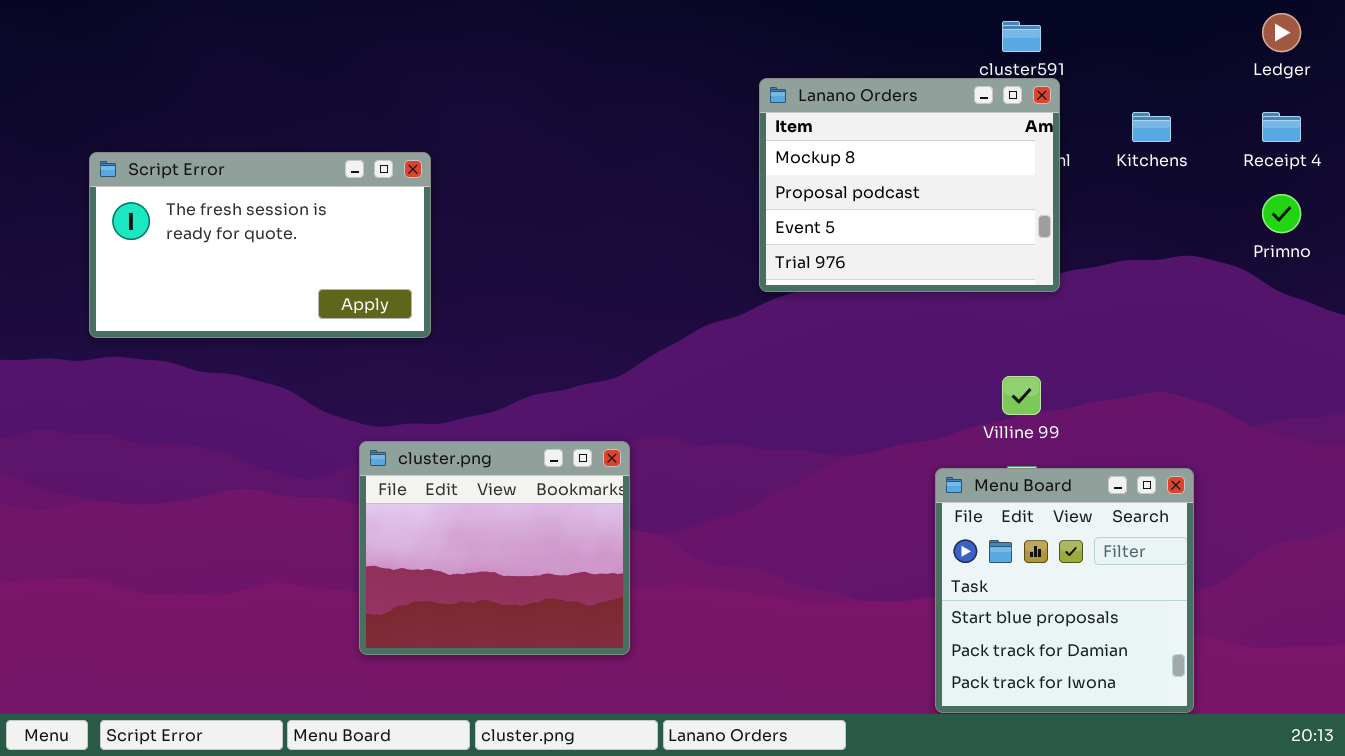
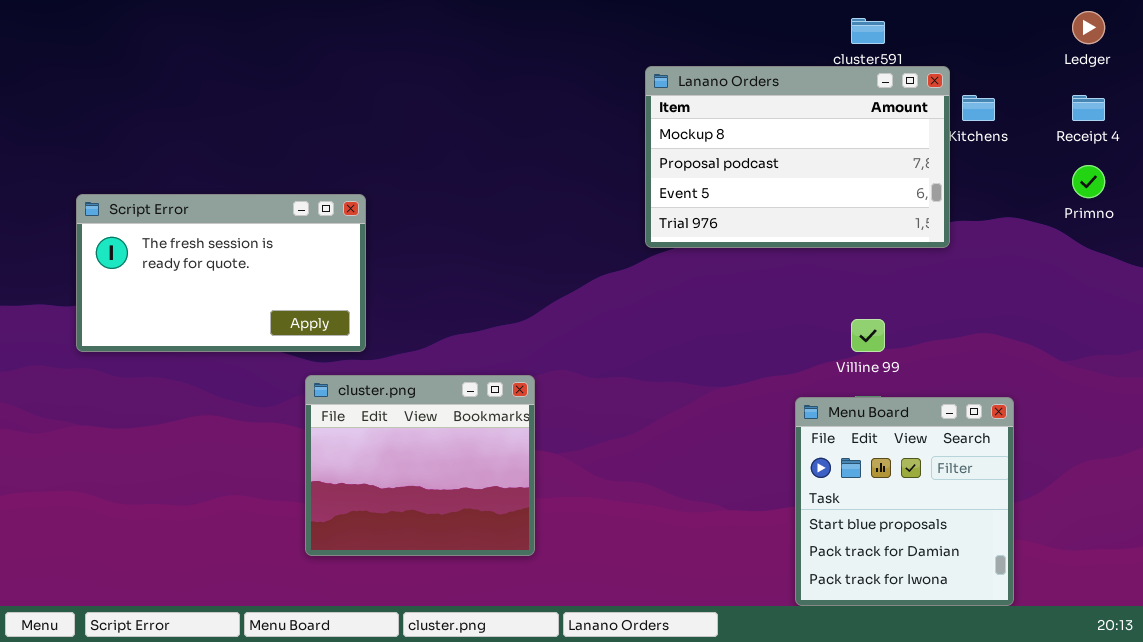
Lanano Orders: [759,78,1060,292] -> [645,66,950,248], resized
Script Error: [89,152,431,338] -> [76,194,366,352], moved

